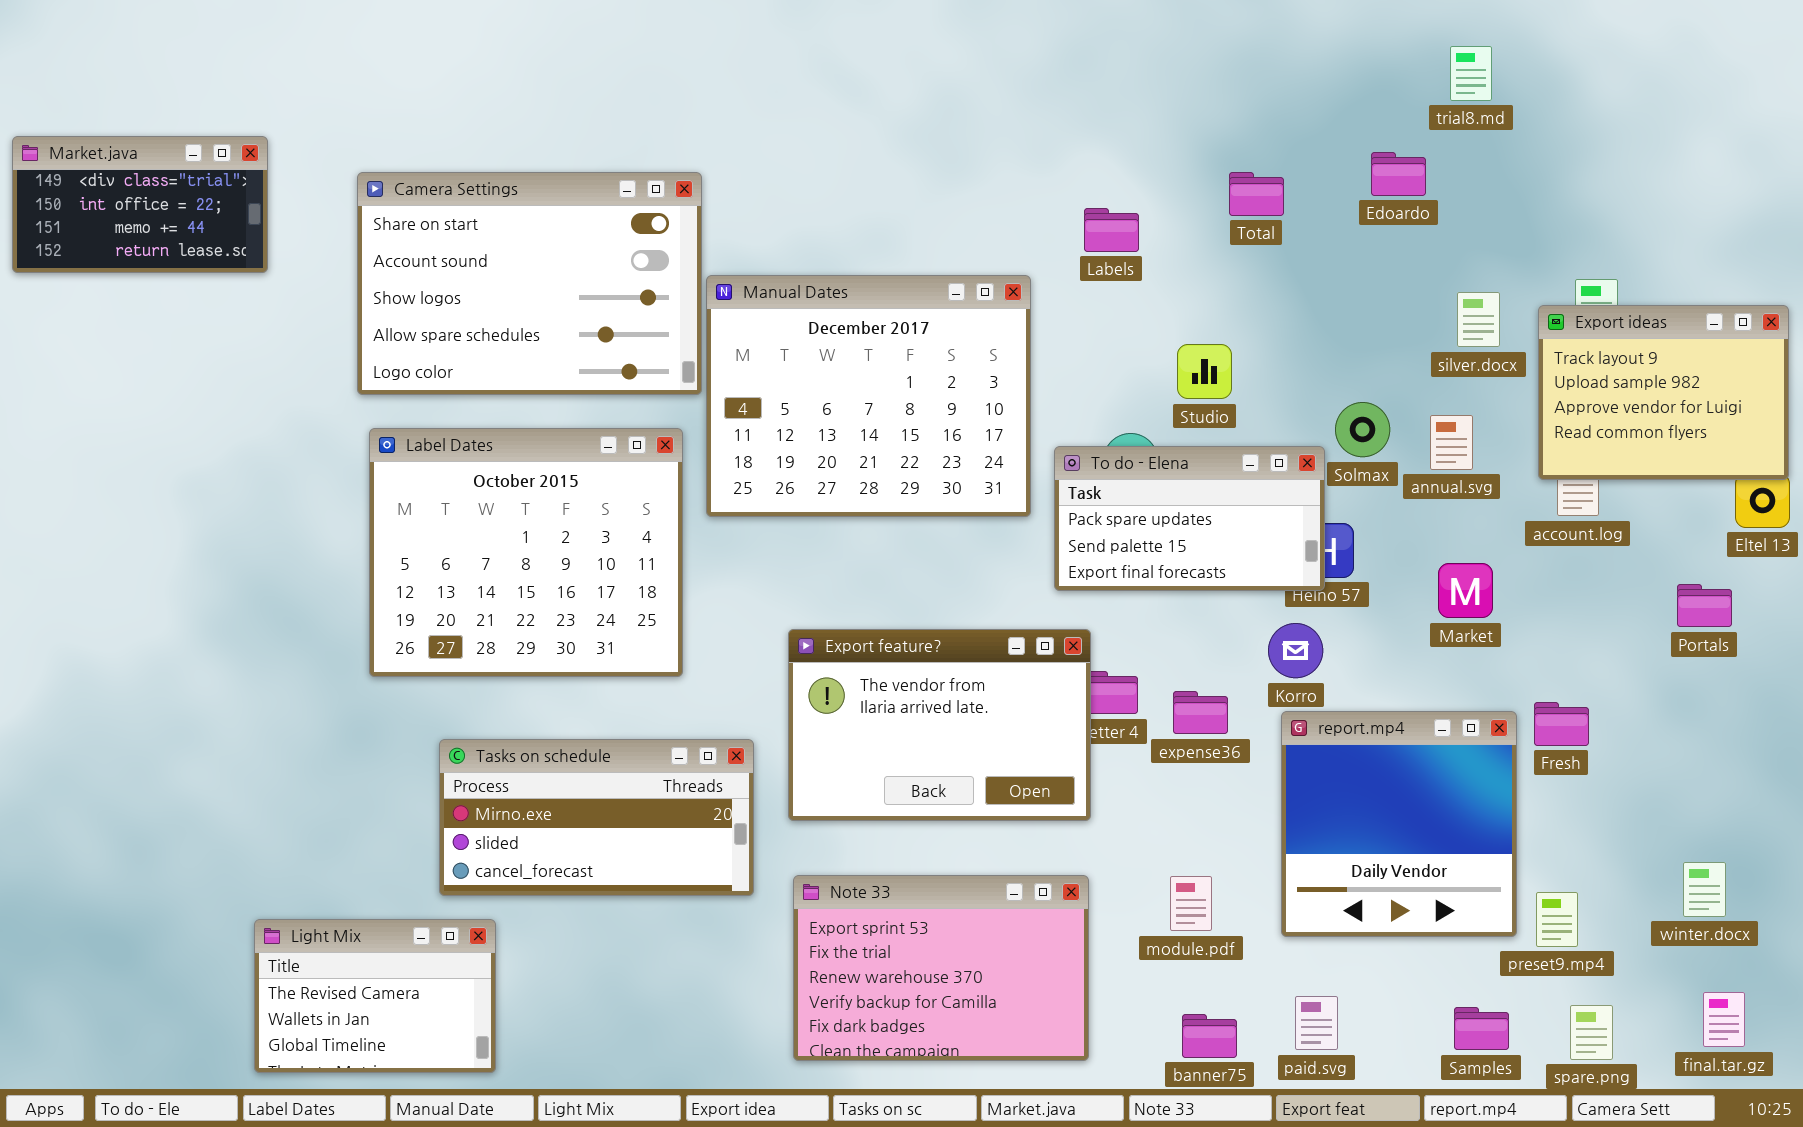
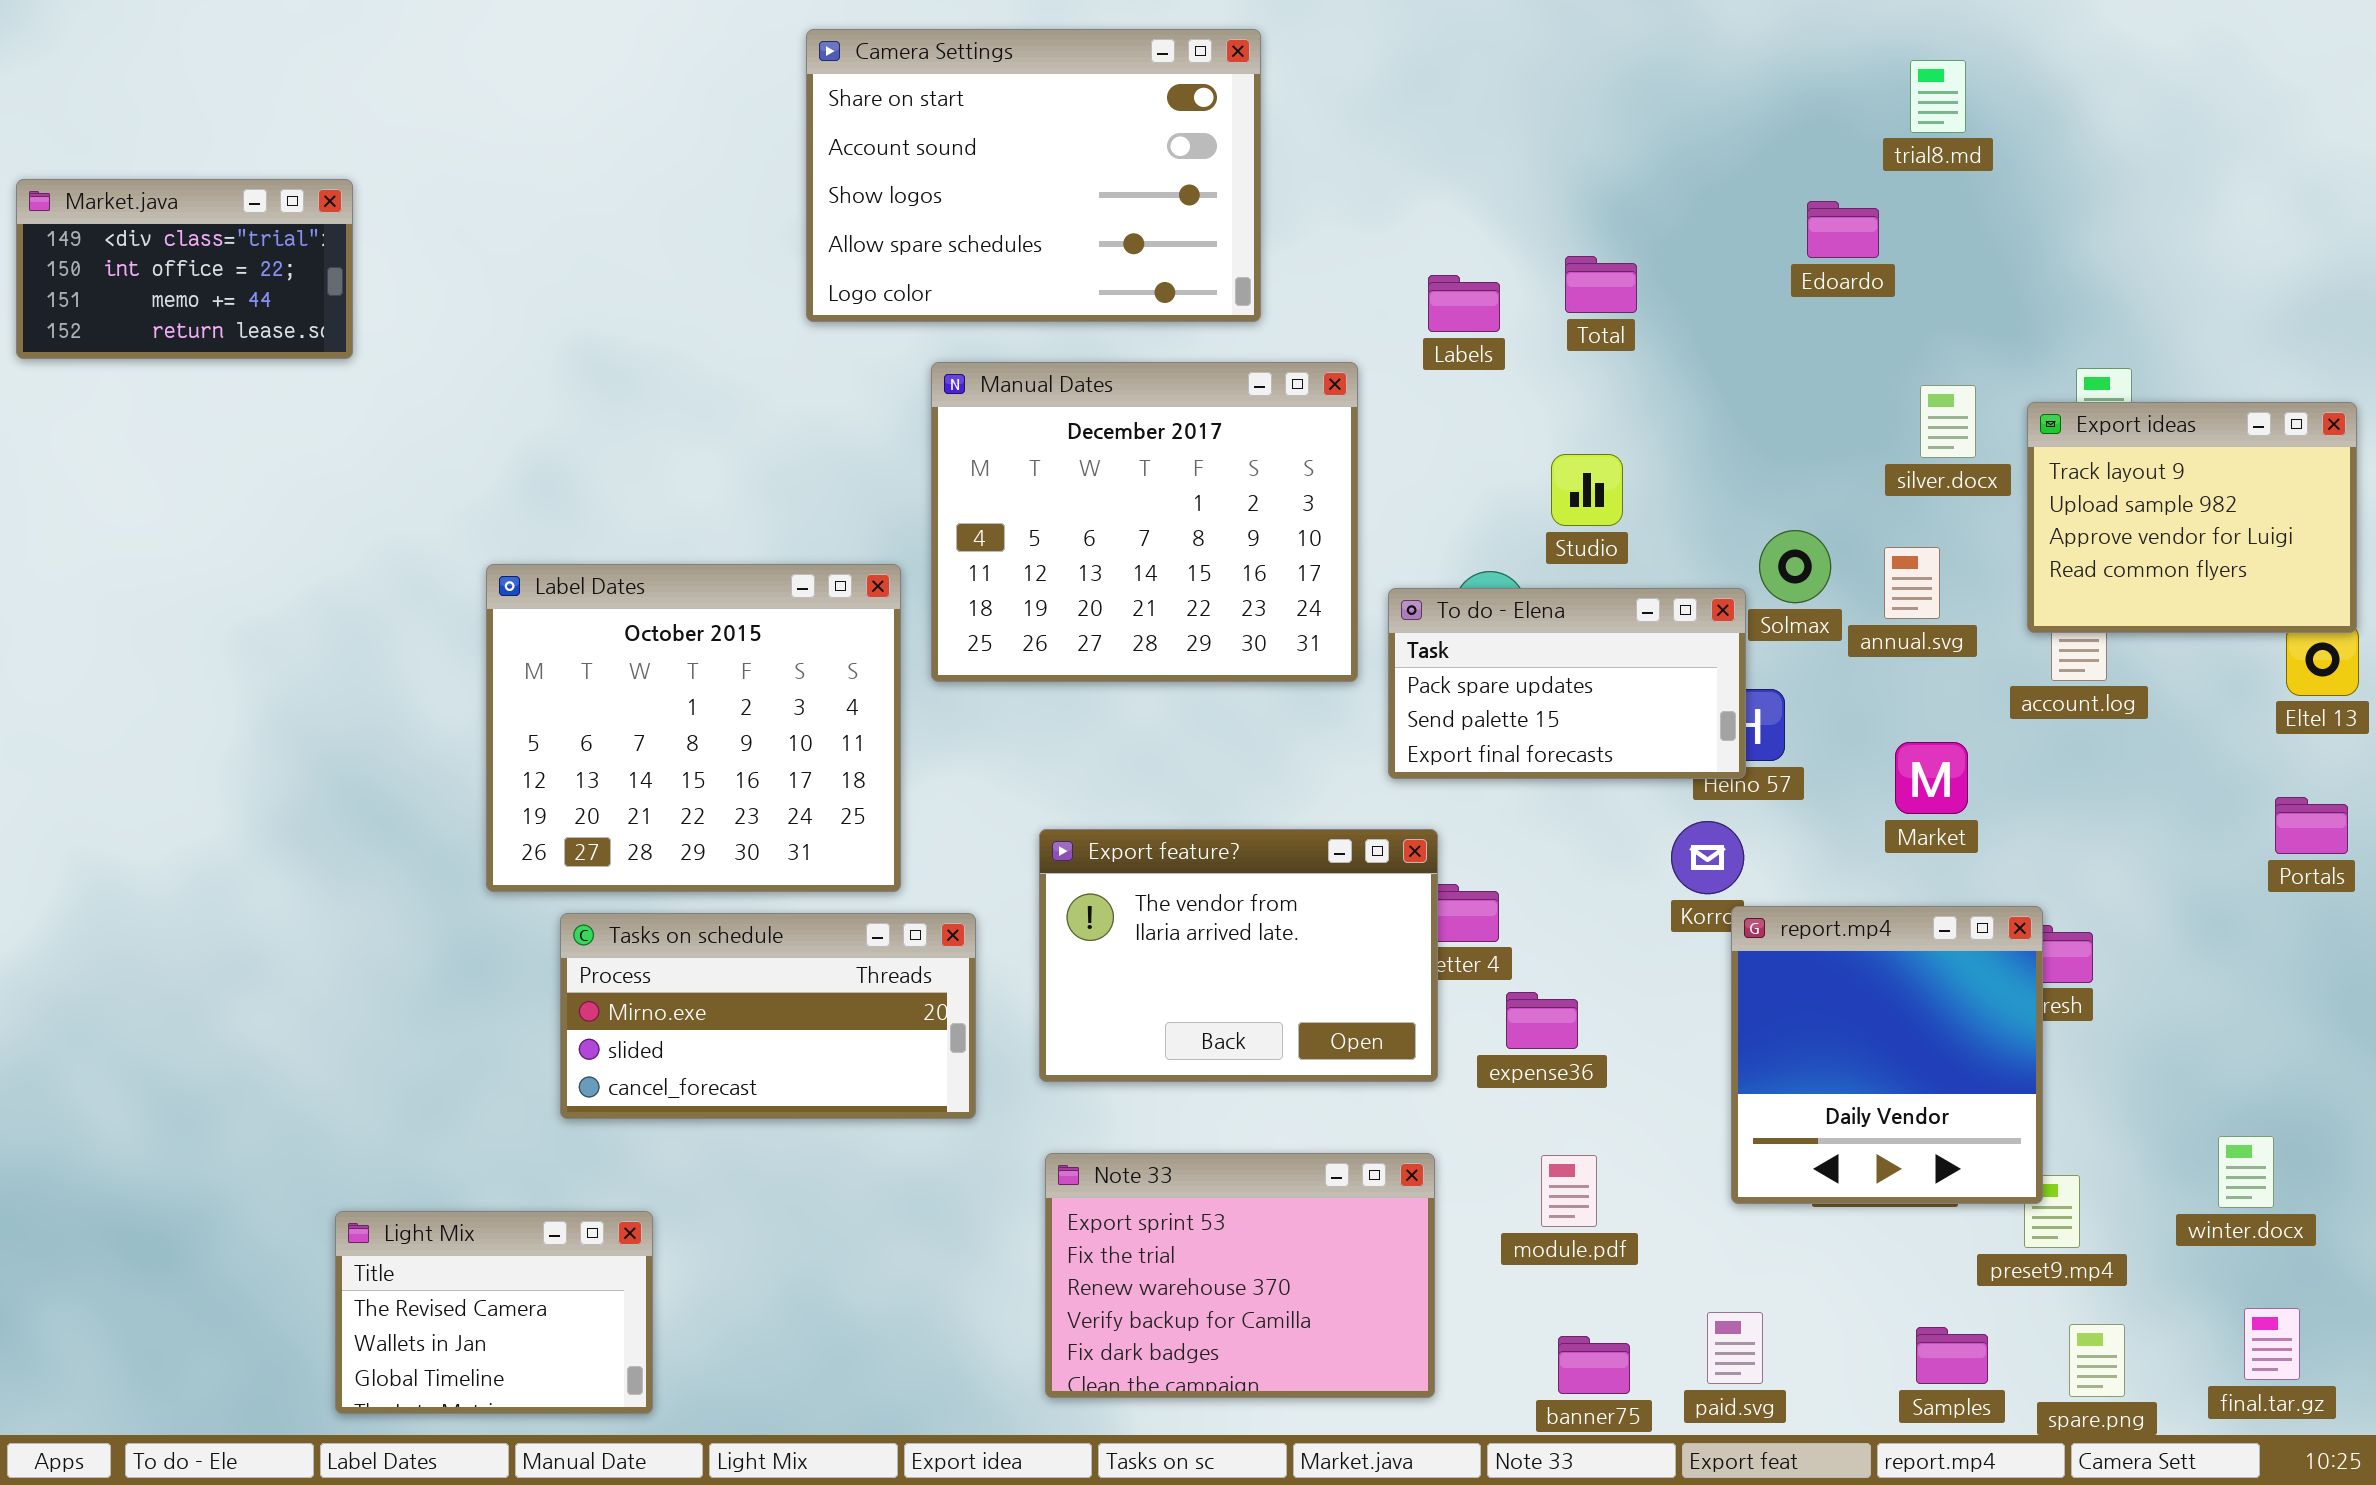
Camera Settings: [357,172,702,395] -> [806,29,1261,322], moved
Total: [1229,172,1284,216] -> [1565,256,1637,313], moved
Portals: [1677,584,1732,627] -> [2275,797,2348,854], moved
expense36: [1173,691,1228,734] -> [1506,992,1578,1049], moved
report.mp4: [1281,711,1517,937] -> [1731,906,2043,1204], moved
Tasks on schedule: [439,739,754,896] -> [560,913,976,1119], moved

